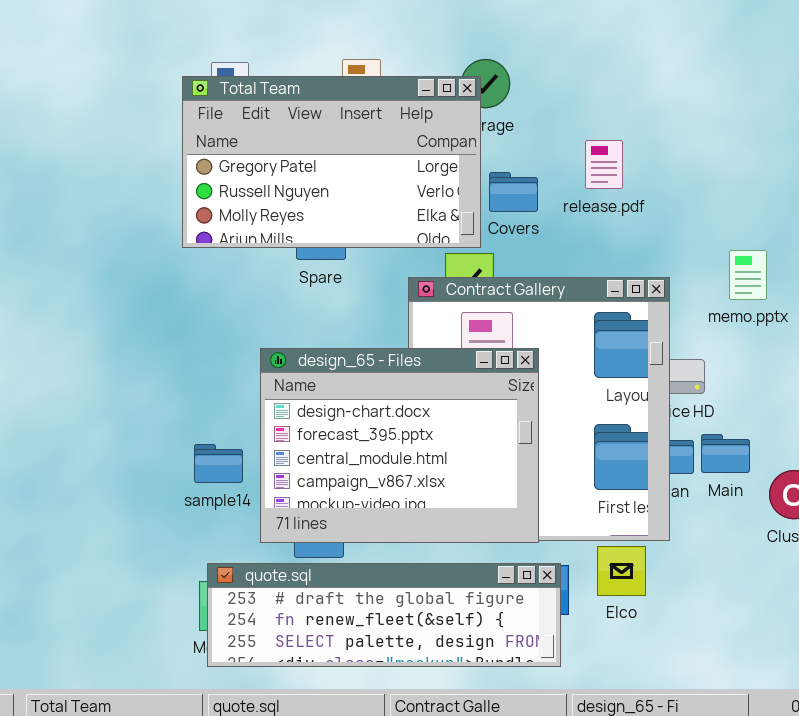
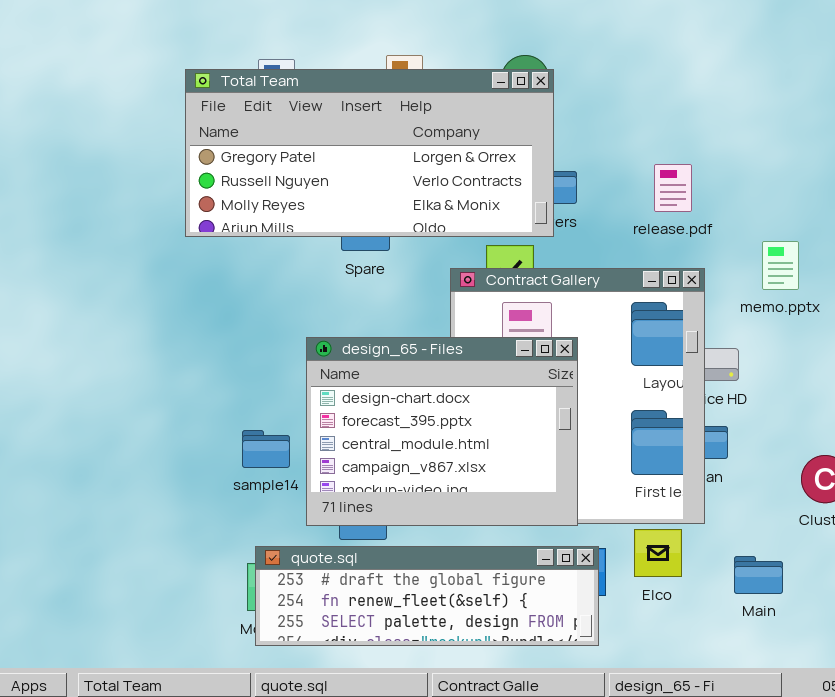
Total Team: [182,76,481,248] -> [185,69,554,237], moved, resized
release.pdf: [585,140,623,189] -> [654,164,692,212], moved
Main: [701,434,750,473] -> [734,556,783,594], moved

